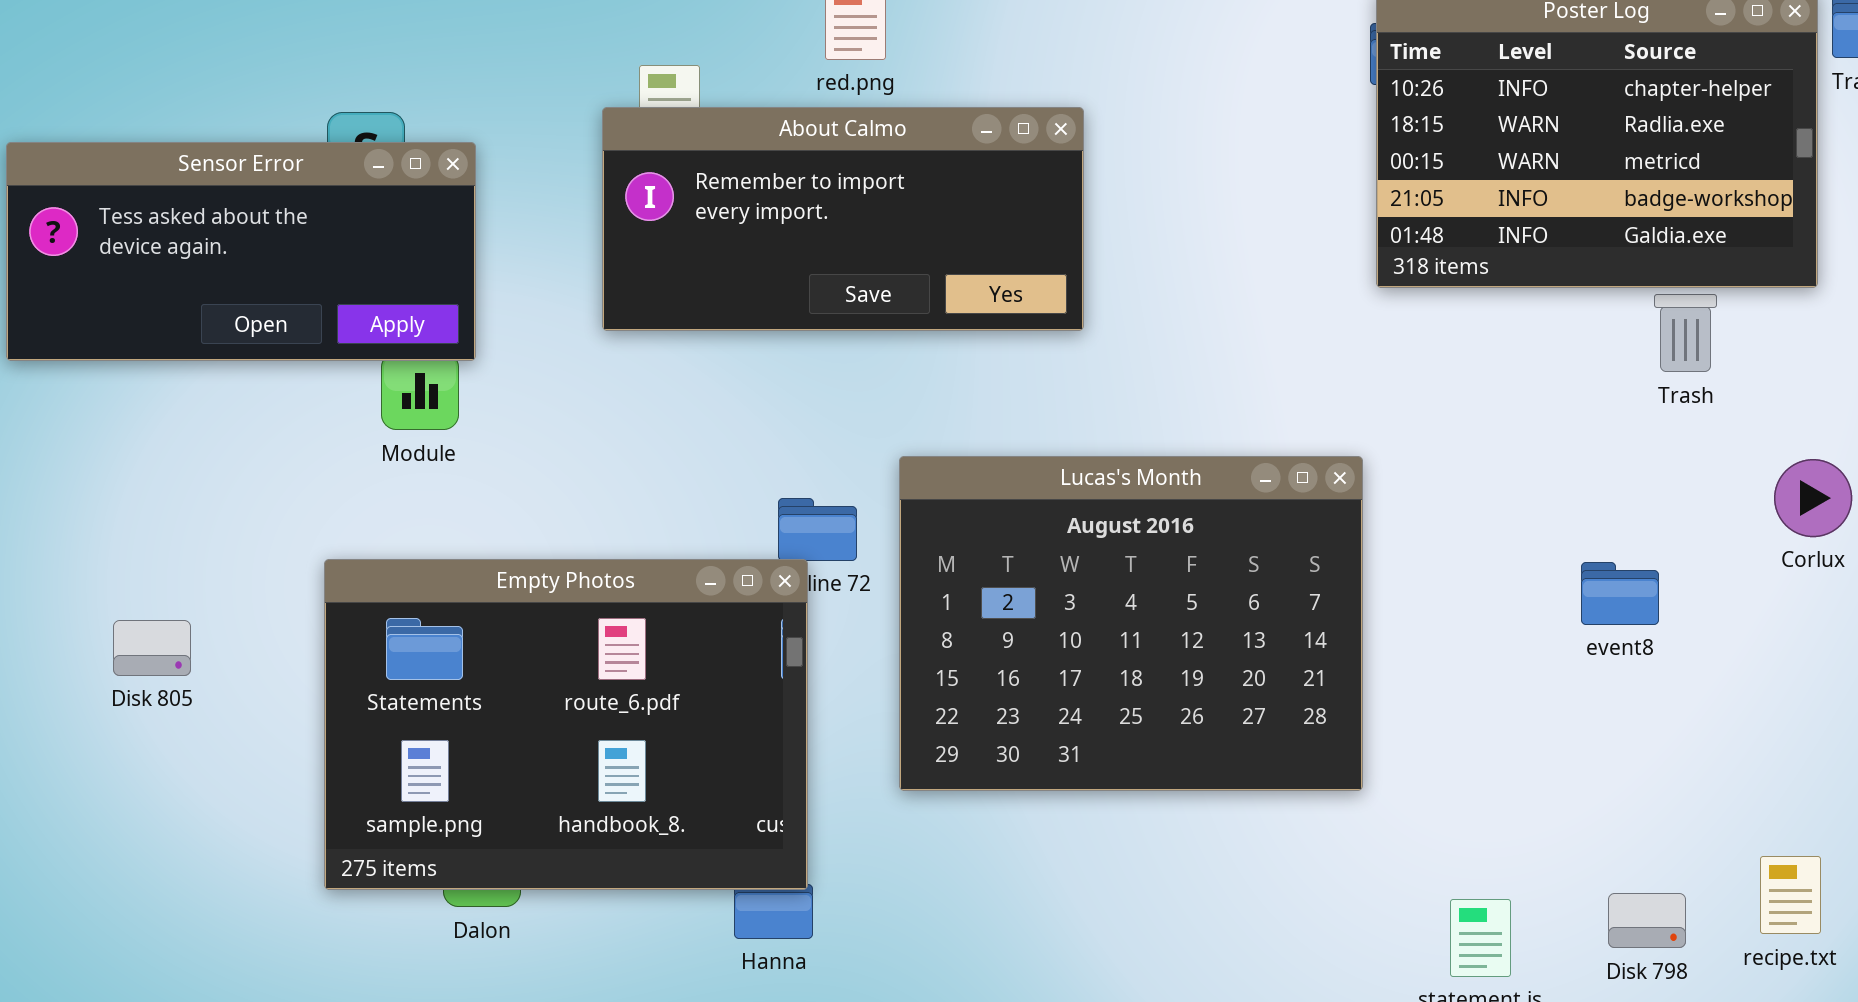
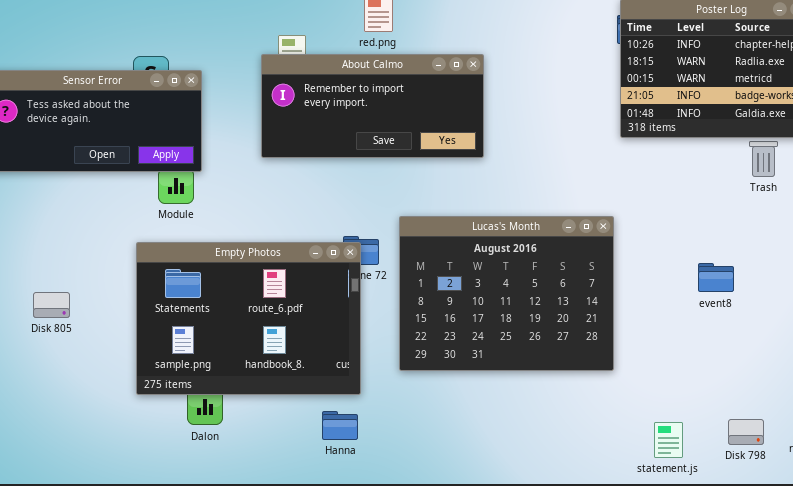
Empty Photos: [324,559,808,890] -> [136,242,361,395], moved
event8: [1581,562,1659,625] -> [698,263,734,292], moved

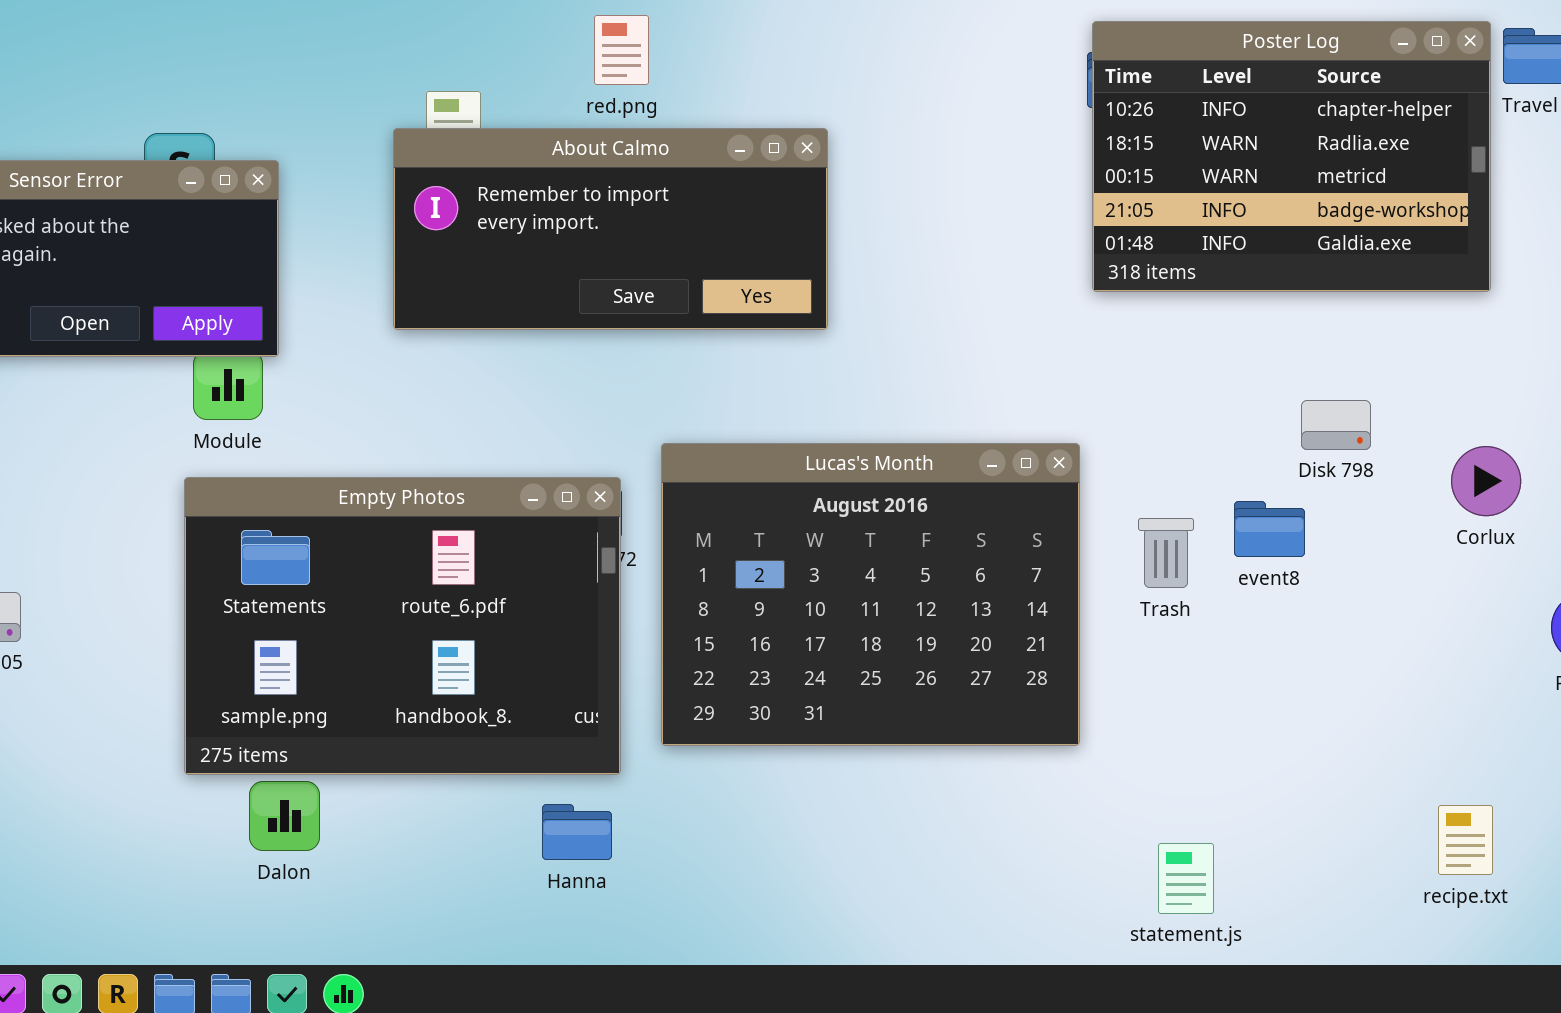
Trash: [749,141,778,177] -> [1138,518,1194,588], moved
Empty Photos: [136,242,361,395] -> [184,477,621,775], moved
event8: [698,263,734,292] -> [1234,501,1305,557], moved
Hanna: [322,411,358,440] -> [542,804,612,860], moved
Disk 798: [728,419,764,445] -> [1301,400,1371,450], moved

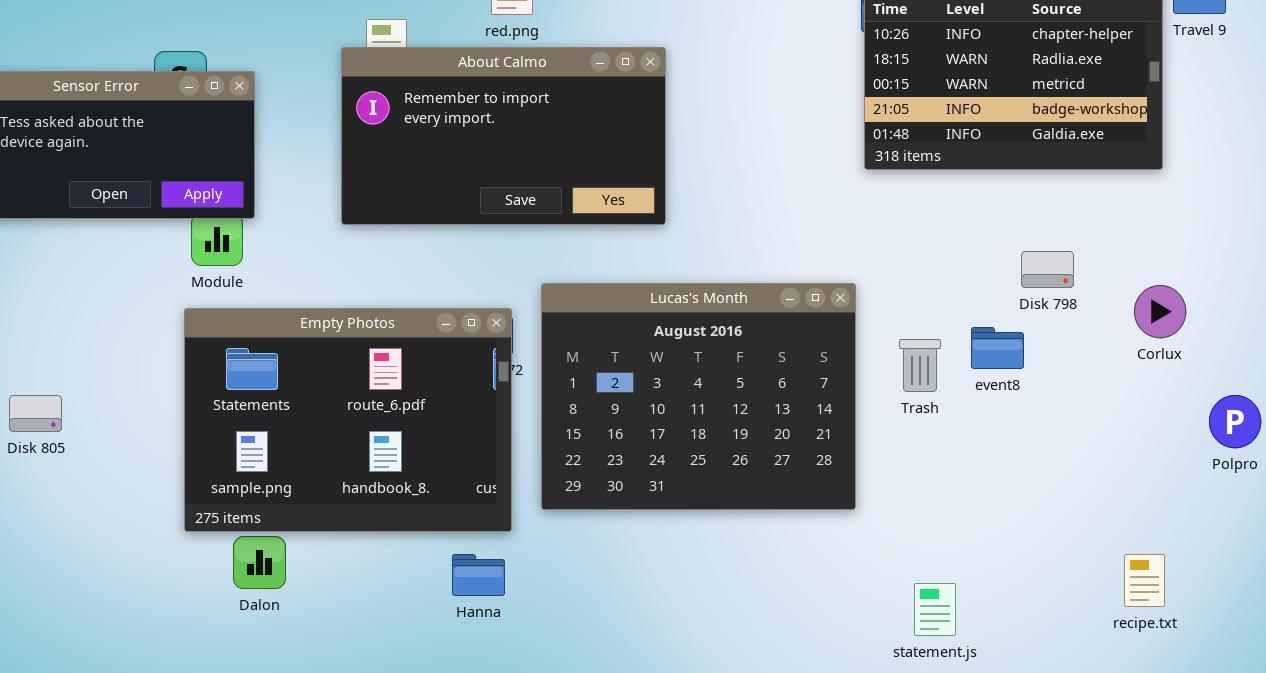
About Calmo: [393,128,828,330] -> [341,47,666,225], resized

